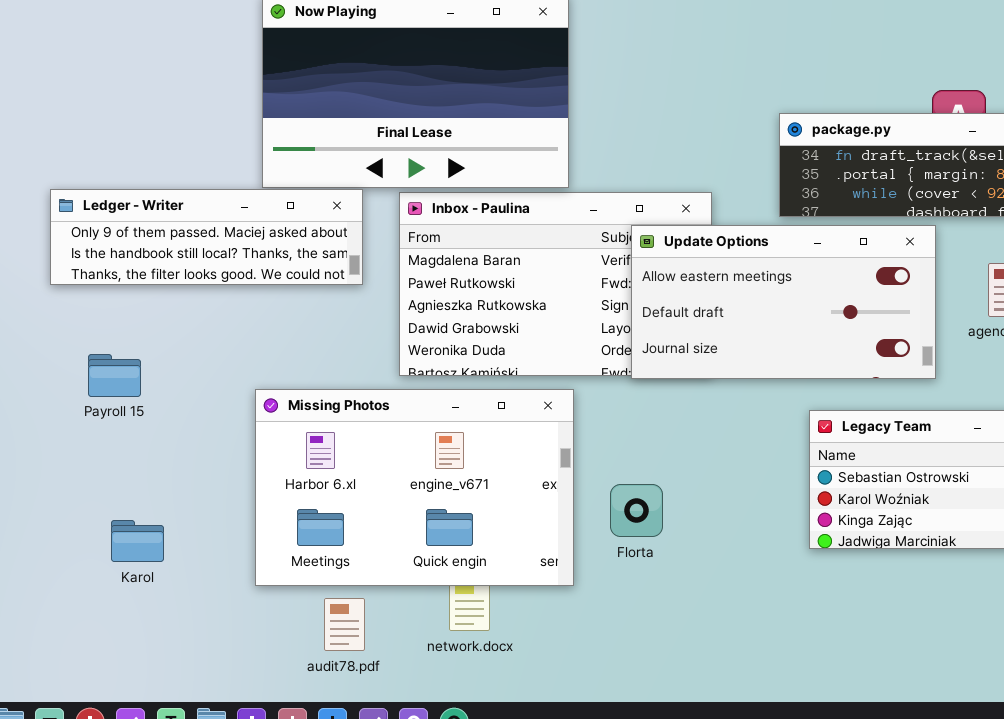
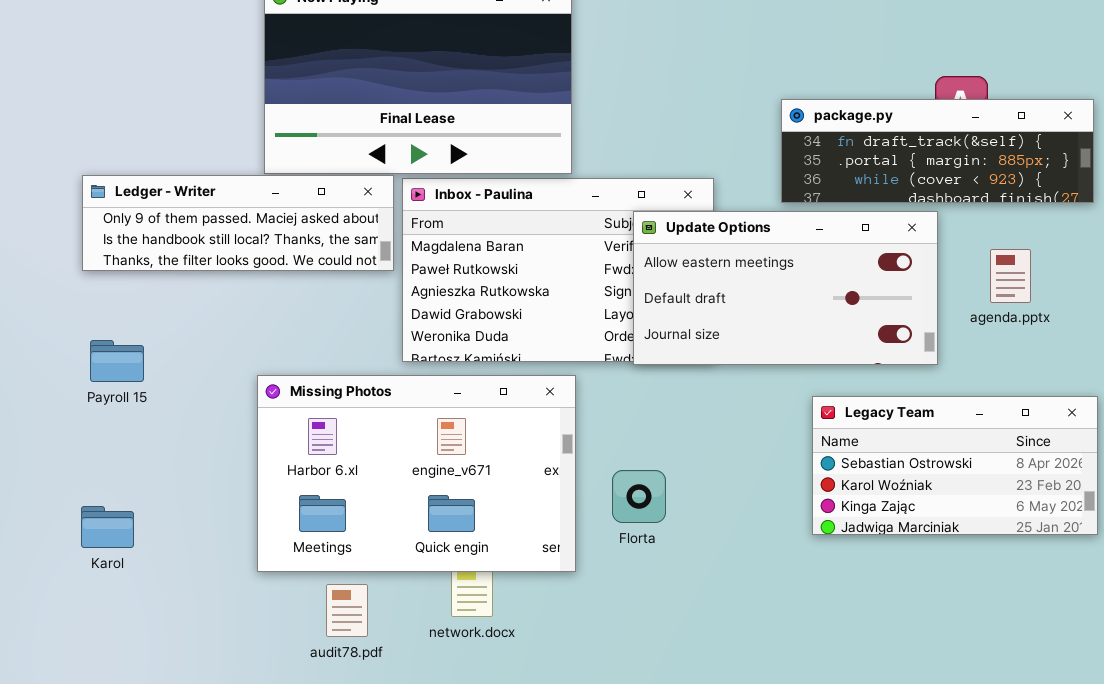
Ledger - Writer: [50,189,363,285] -> [82,175,394,271], moved
Karol: [111,520,164,562] -> [81,506,134,548], moved

